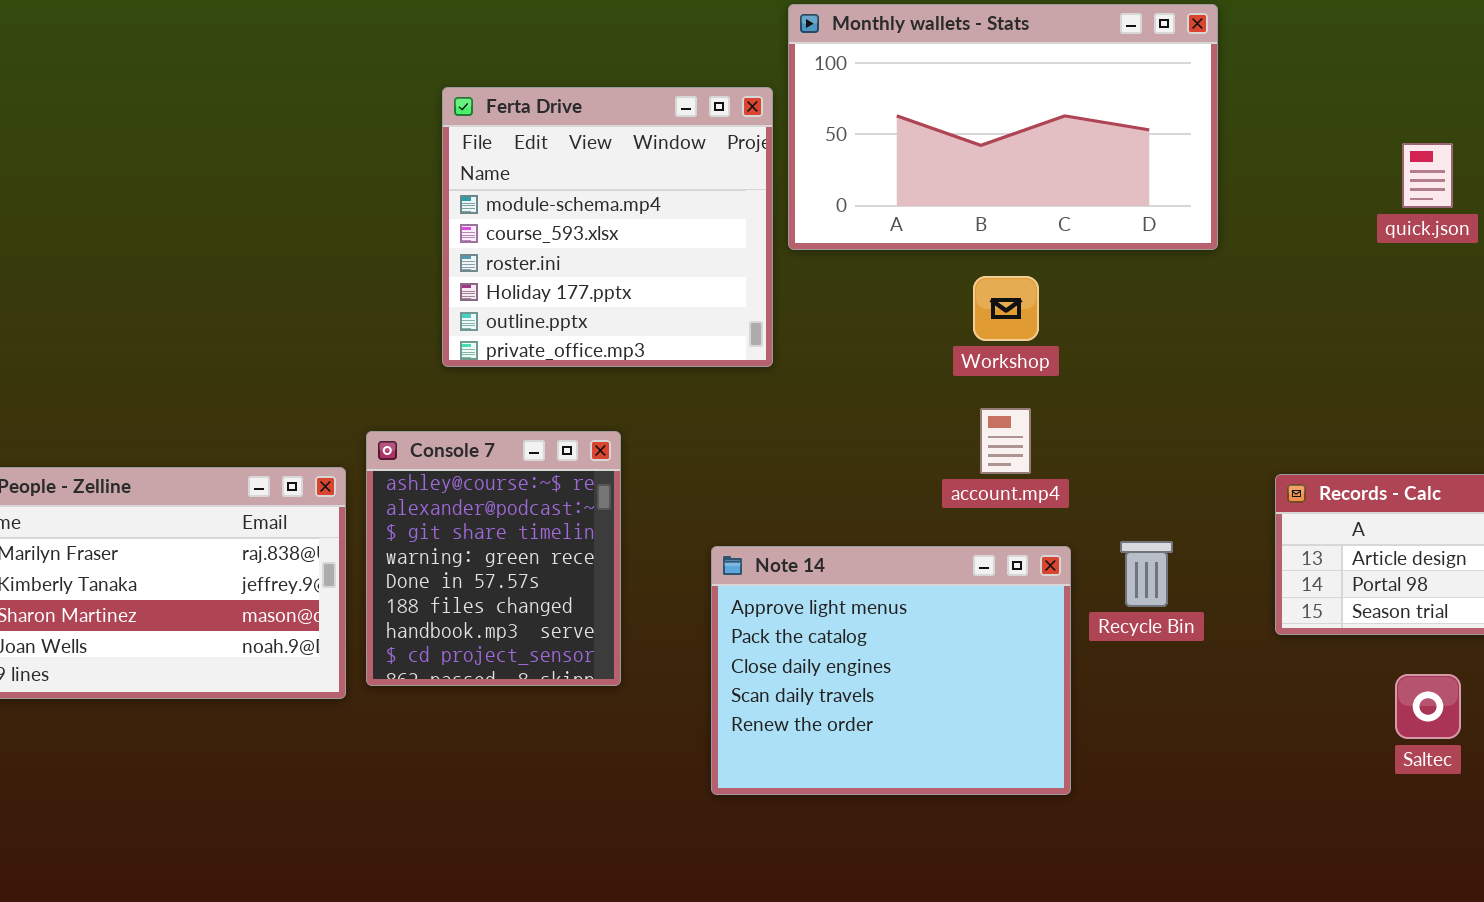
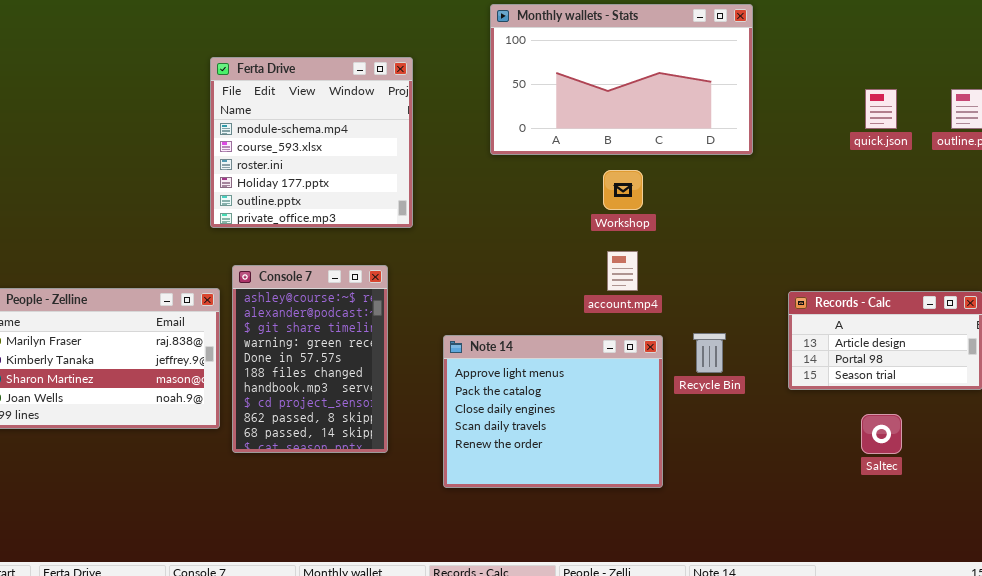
Ferta Drive: [442,87,773,367] -> [210,57,413,228], moved
Console 7: [366,431,621,686] -> [232,265,388,453], resized

